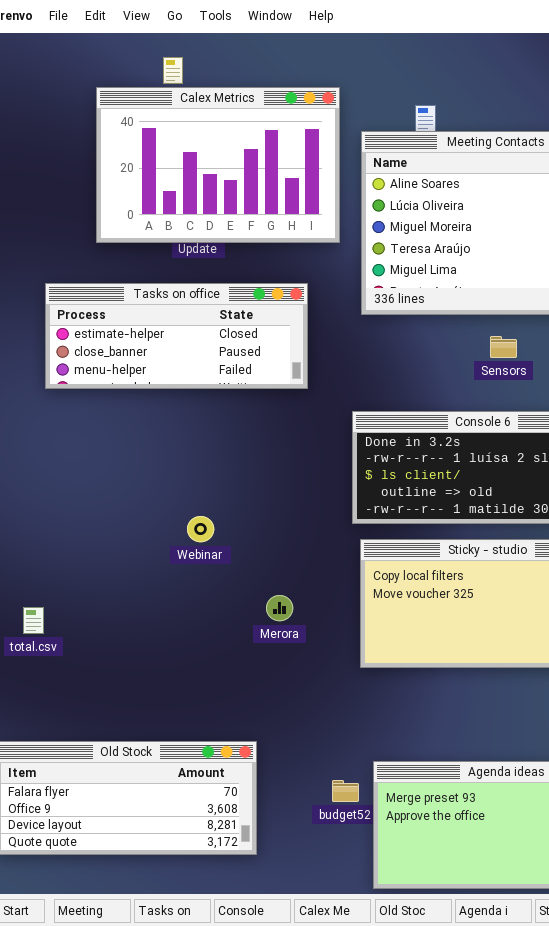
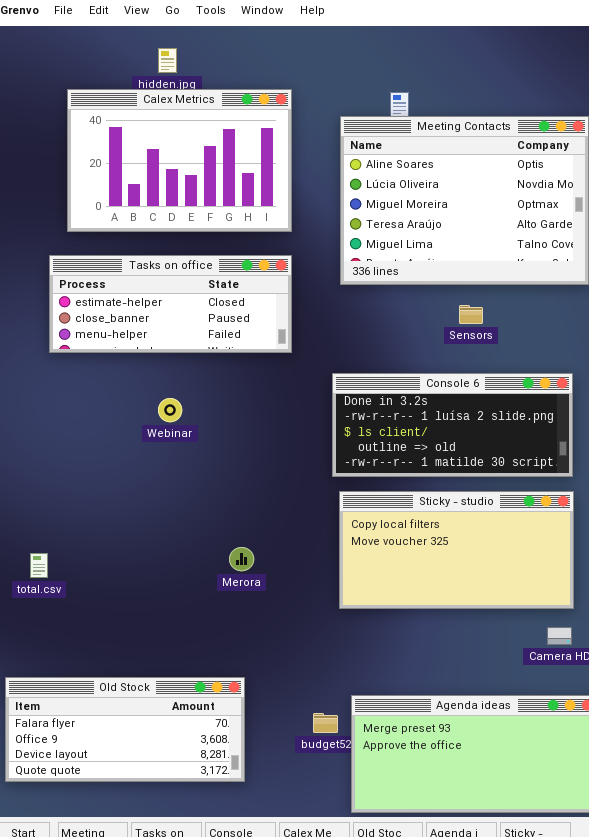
Calex Metrics: [96,87,340,243] -> [67,89,292,232], moved
Webinar: [187,516,214,542] -> [158,398,182,422], moved
Merora: [266,595,293,621] -> [229,547,254,571], moved

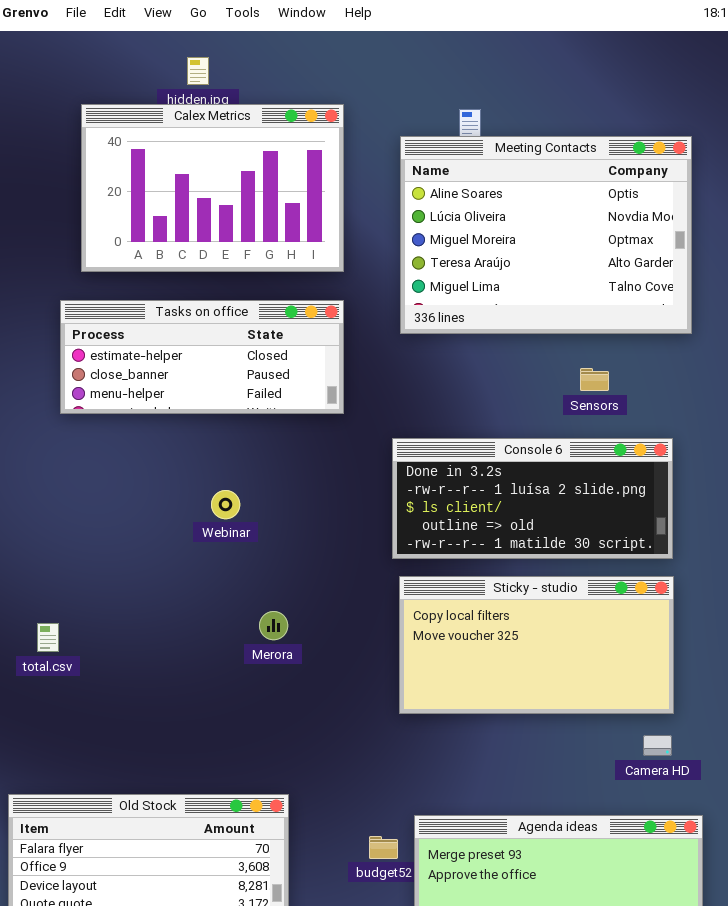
Sensors: [459,305,483,324] -> [580,368,609,391], moved
Webinar: [158,398,182,422] -> [211,490,240,519], moved
Merora: [229,547,254,571] -> [259,611,288,640], moved
total.csv: [30,553,48,578] -> [37,623,59,652], moved

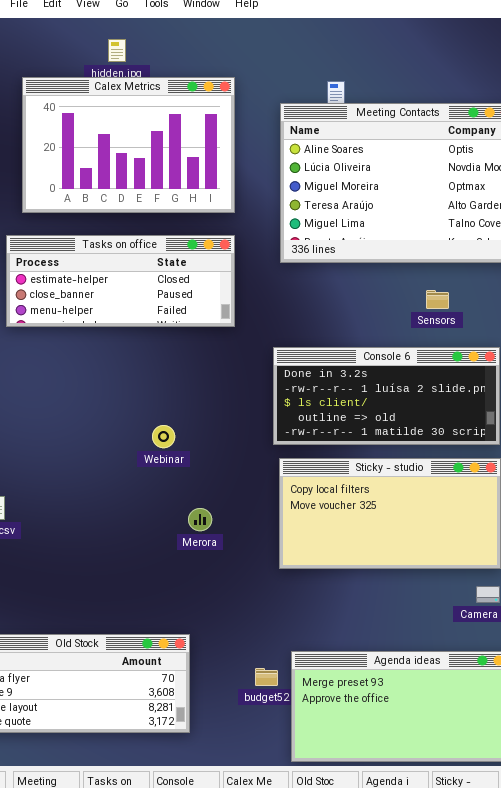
Webinar: [211,490,240,519] -> [152,425,175,448], moved
Merora: [259,611,288,640] -> [188,508,212,531], moved

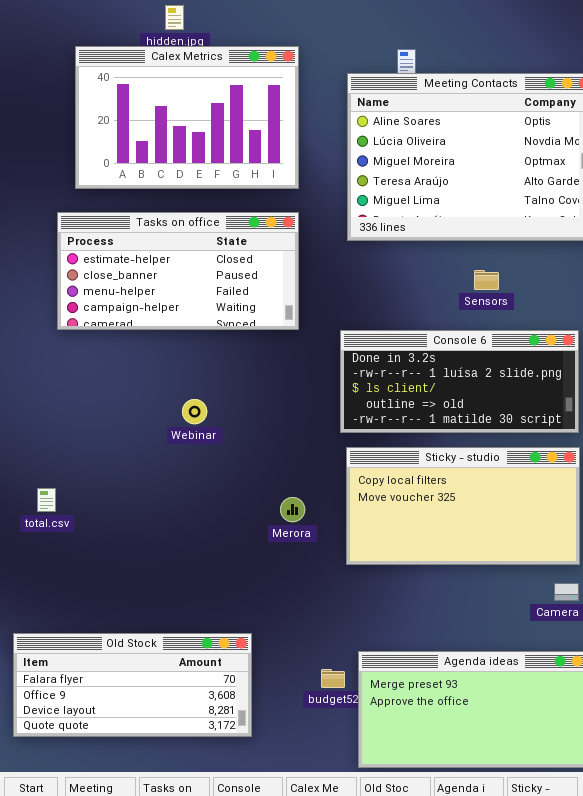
Tasks on office: [6,235,235,327] -> [57,212,299,330], resized
Sensors: [426,290,449,309] -> [474,270,499,290], moved
Webinar: [152,425,175,448] -> [182,399,207,424], moved
Merora: [188,508,212,531] -> [280,497,305,522], moved

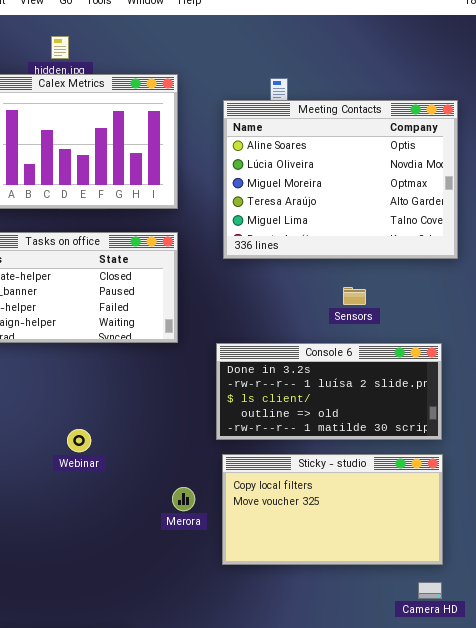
Webinar: [182,399,207,424] -> [67,429,91,452], moved
Merora: [280,497,305,522] -> [172,487,195,511], moved

